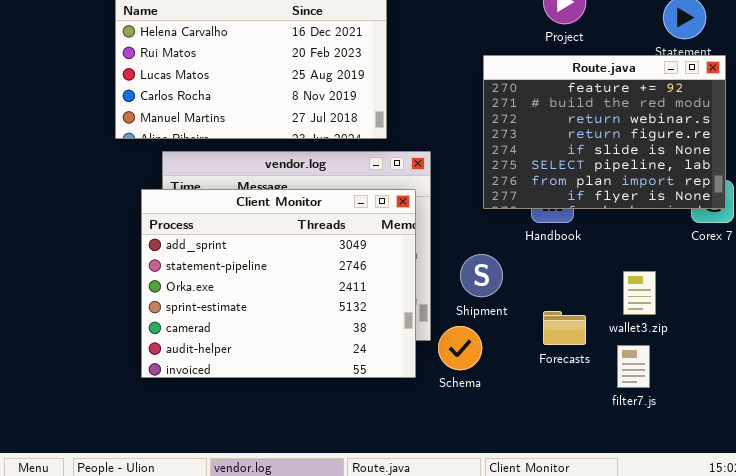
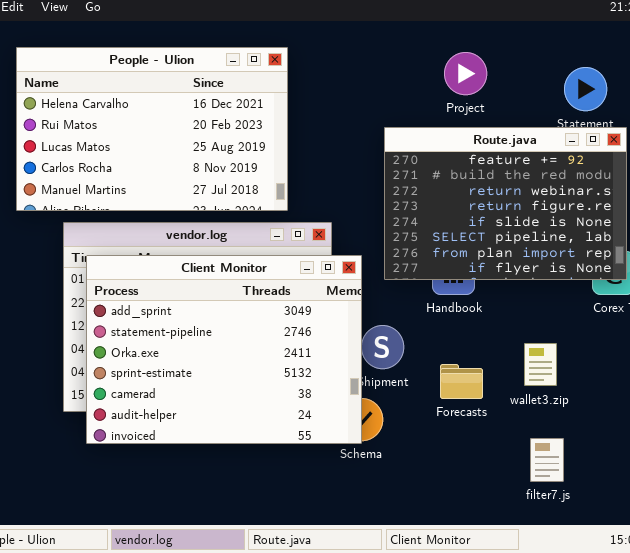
Client Monitor: [141,189,416,378] -> [86,255,362,444], moved
Forecasts: [543,311,586,345] -> [440,364,483,399], moved
filter7.js: [617,345,650,388] -> [530,438,564,482], moved

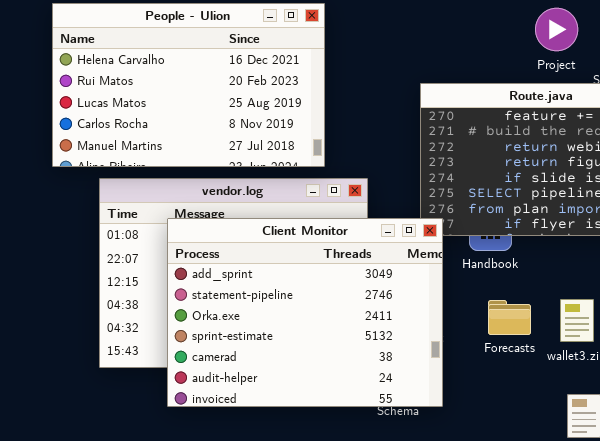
Project: [444,52,487,95] -> [535,8,578,51], moved
Client Monitor: [86,255,362,444] -> [167,218,443,407], moved
Forecasts: [440,364,483,399] -> [488,300,531,335], moved

